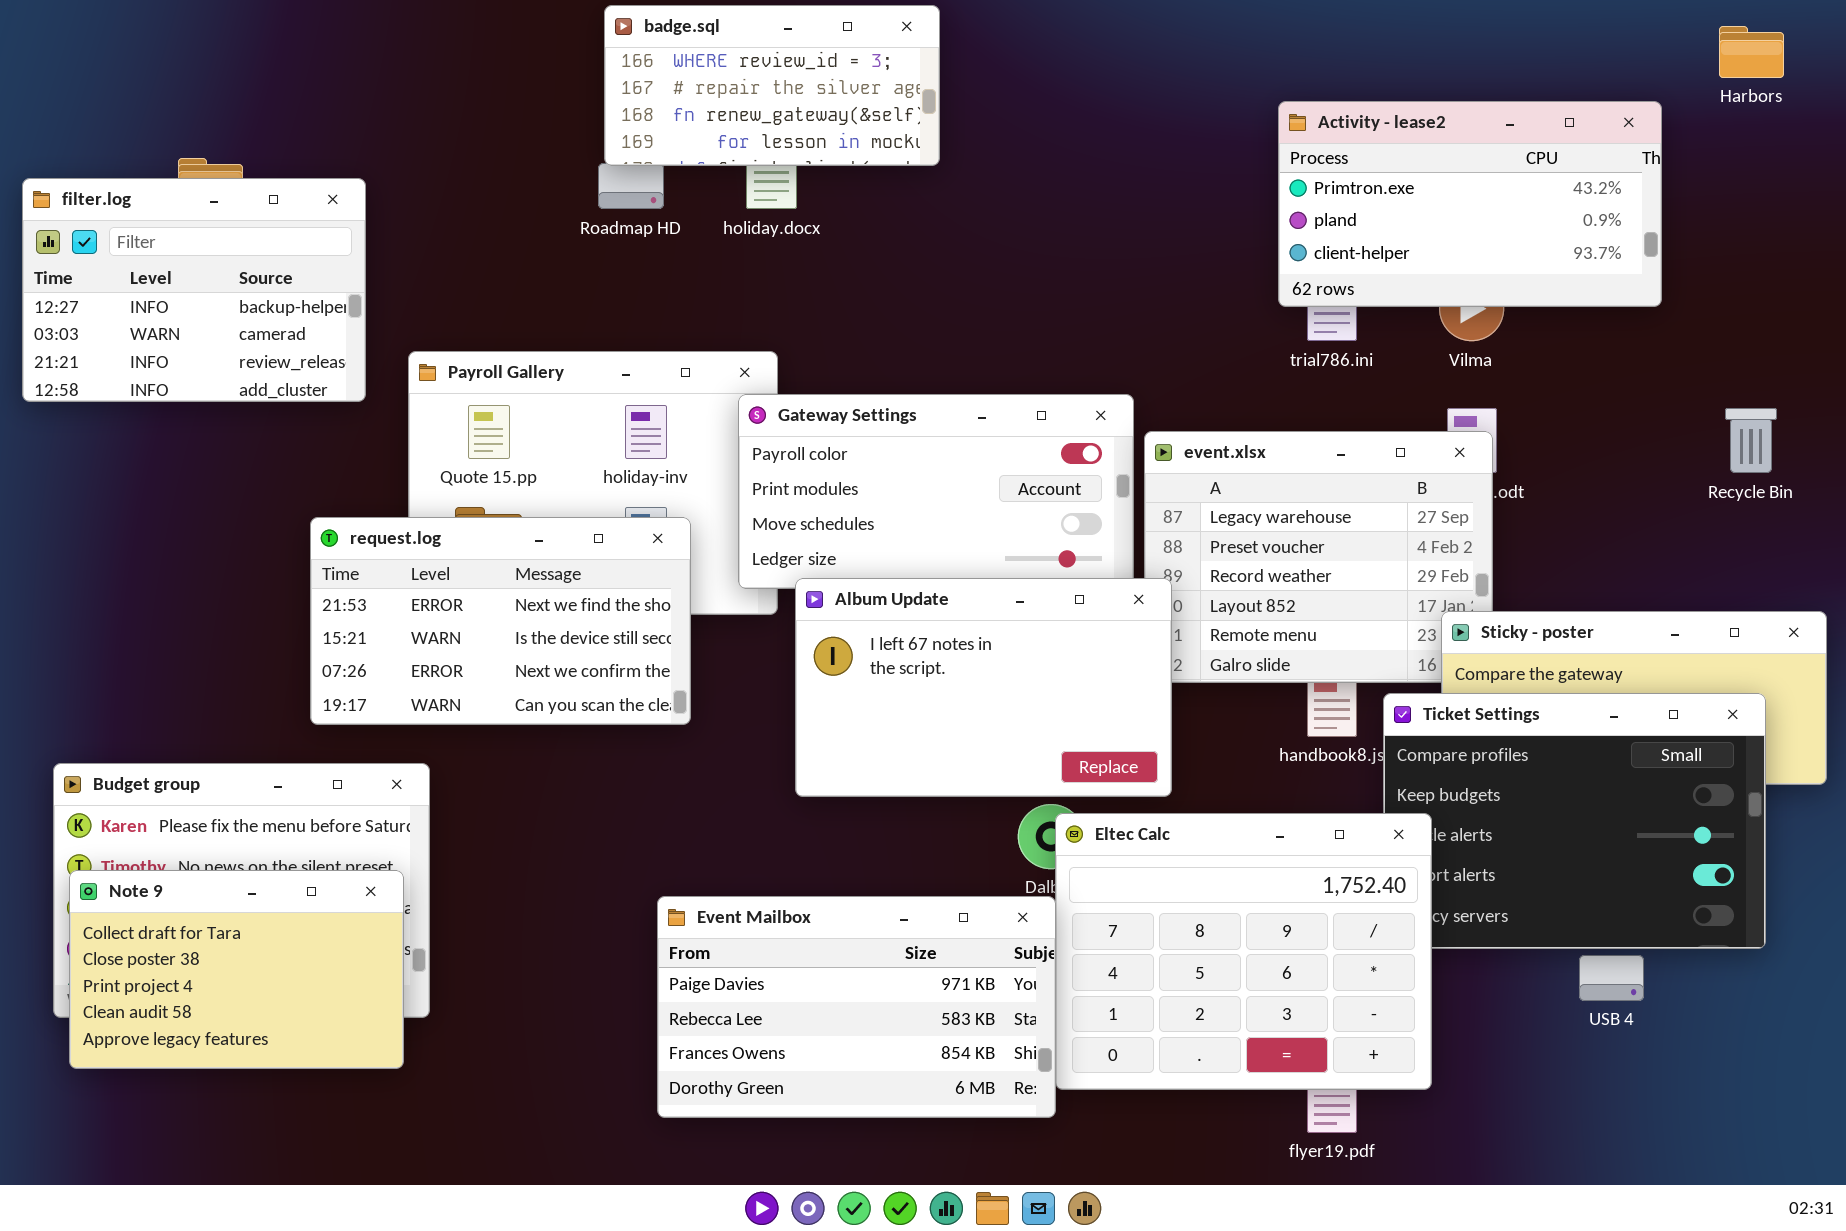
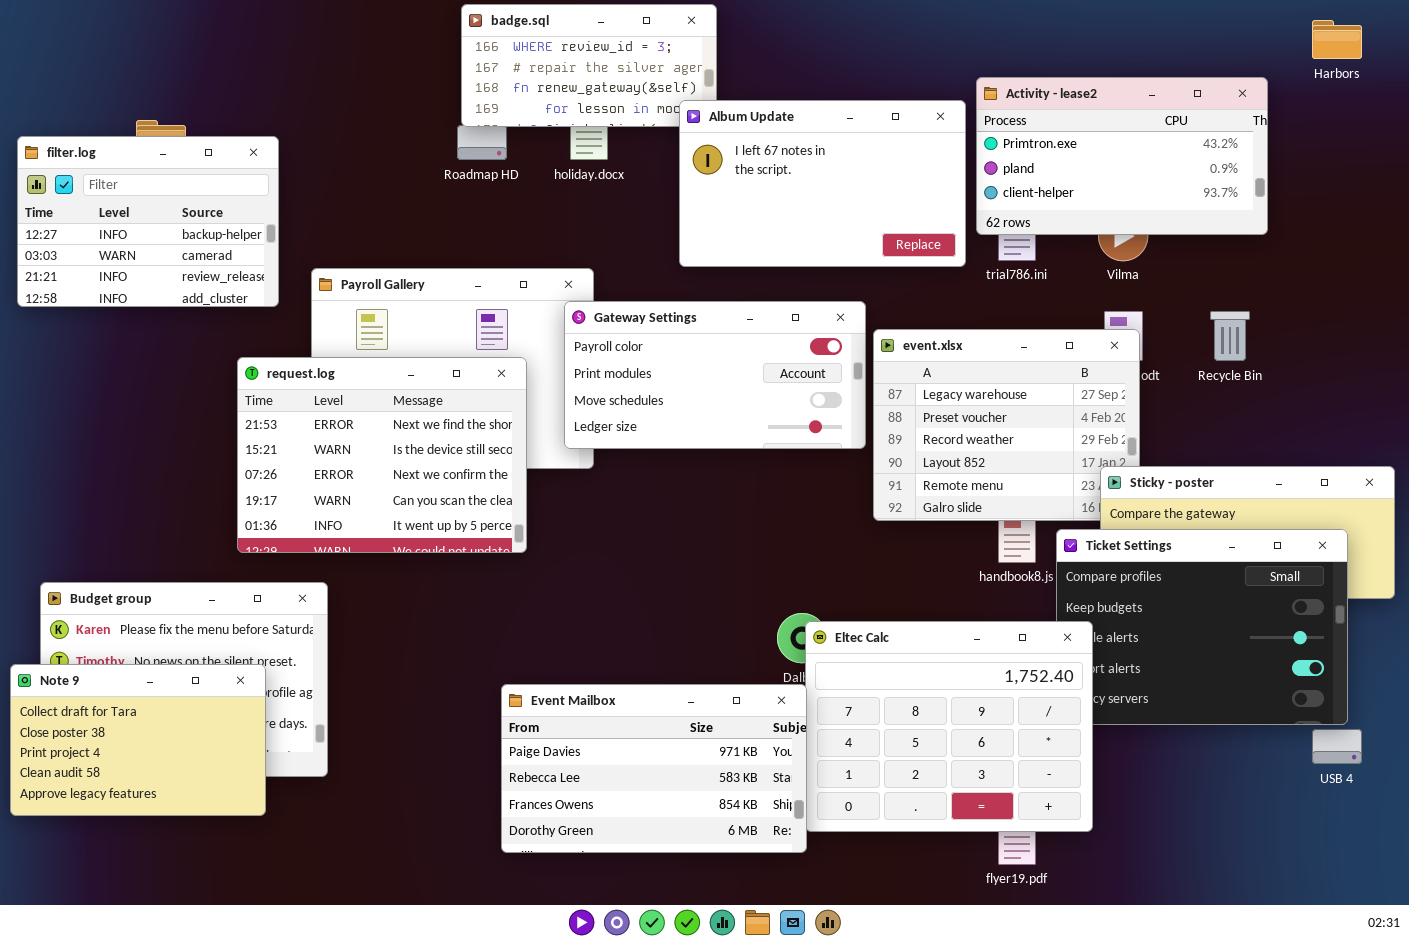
Recycle Bin: [1725,408,1777,473] -> [1210,311,1250,361], moved
request.log: [310,517,691,725] -> [237,357,527,553], resized
Album Update: [795,578,1172,797] -> [679,100,966,267], moved
Note 9: [69,870,404,1069] -> [10,664,266,816], moved
USB 4: [1579,955,1644,1001] -> [1312,729,1362,764], moved

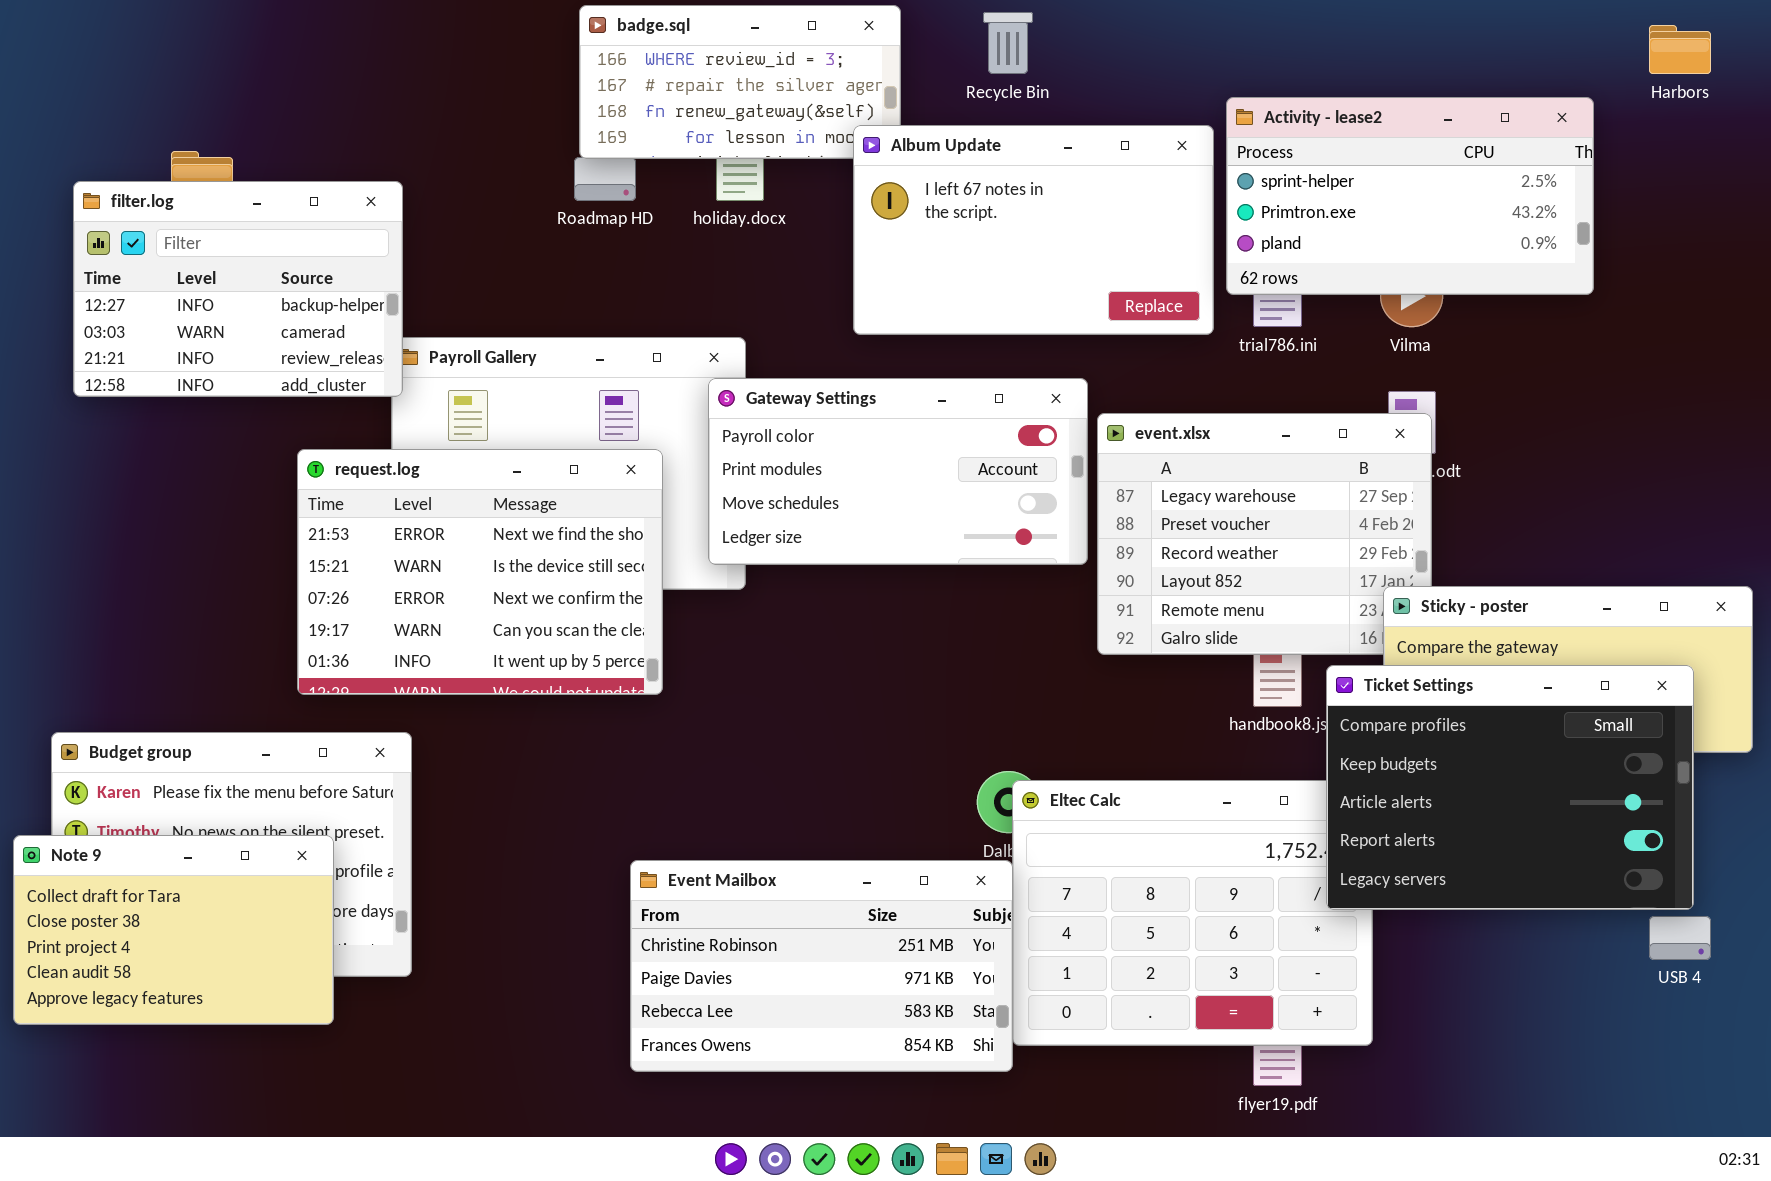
Activity - lease2: [976,77,1268,235] -> [1226,97,1594,295], scrolled up 1 row
filter.log: [17,136,279,307] -> [73,181,403,397], moved
Recycle Bin: [1210,311,1250,361] -> [983,12,1033,74], moved
Ticket Settings: [1056,529,1348,725] -> [1326,665,1694,910], raised
Event Mailbox: [501,684,807,853] -> [630,860,1013,1072], scrolled up 1 row

